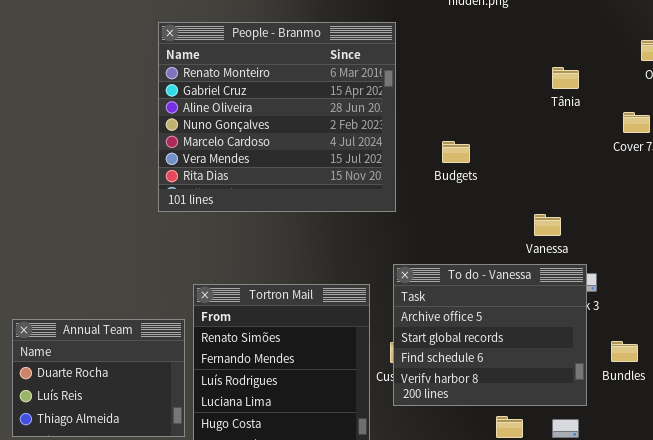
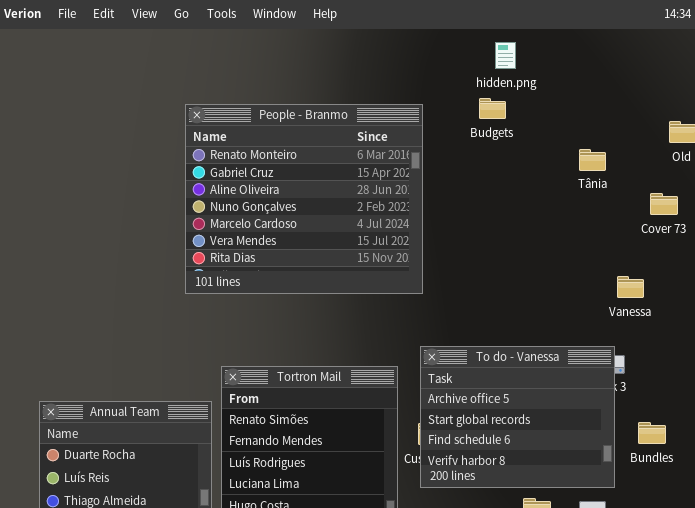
Budgets: [442,141,470,163] -> [479,98,506,119], moved
Vanessa: [534,214,561,236] -> [617,276,644,298], moved

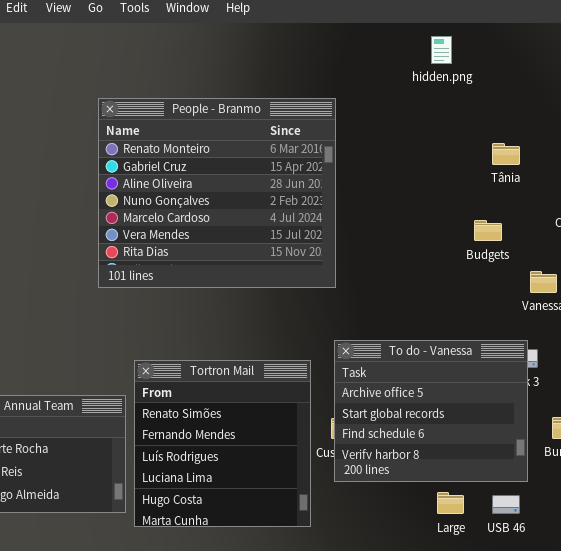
hidden.png: [495,42,516,69] -> [431,36,452,64], moved
Budgets: [479,98,506,119] -> [474,220,502,241], moved

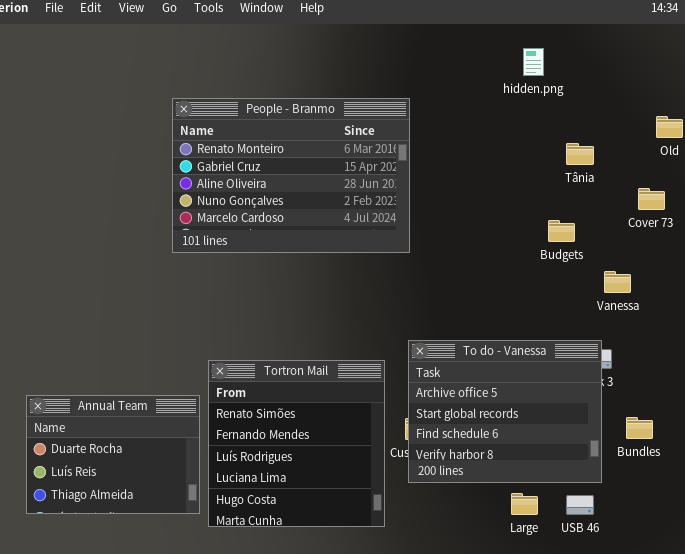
hidden.png: [431,36,452,64] -> [523,48,544,76], moved
People - Branmo: [98,98,336,288] -> [172,98,410,253], resized

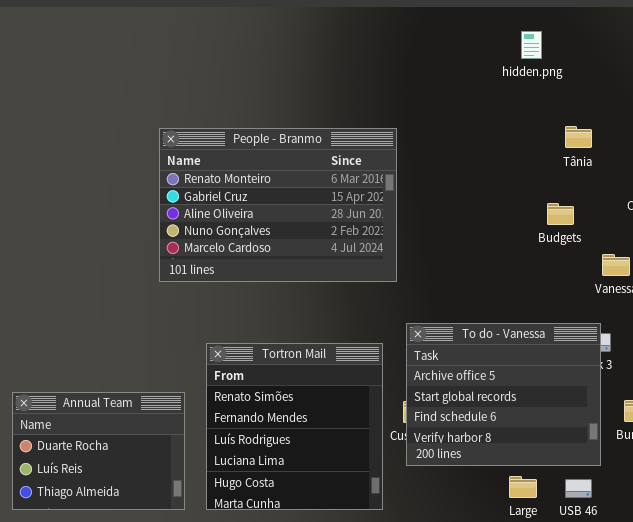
People - Branmo: [172,98,410,253] -> [159,128,397,282], moved
Annual Team: [26,395,200,514] -> [12,392,185,510], moved

